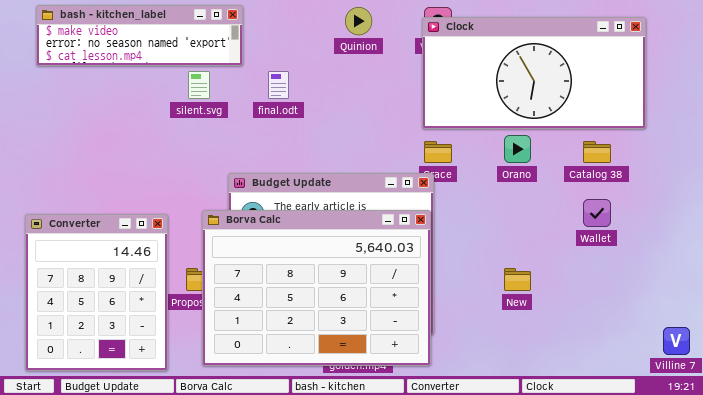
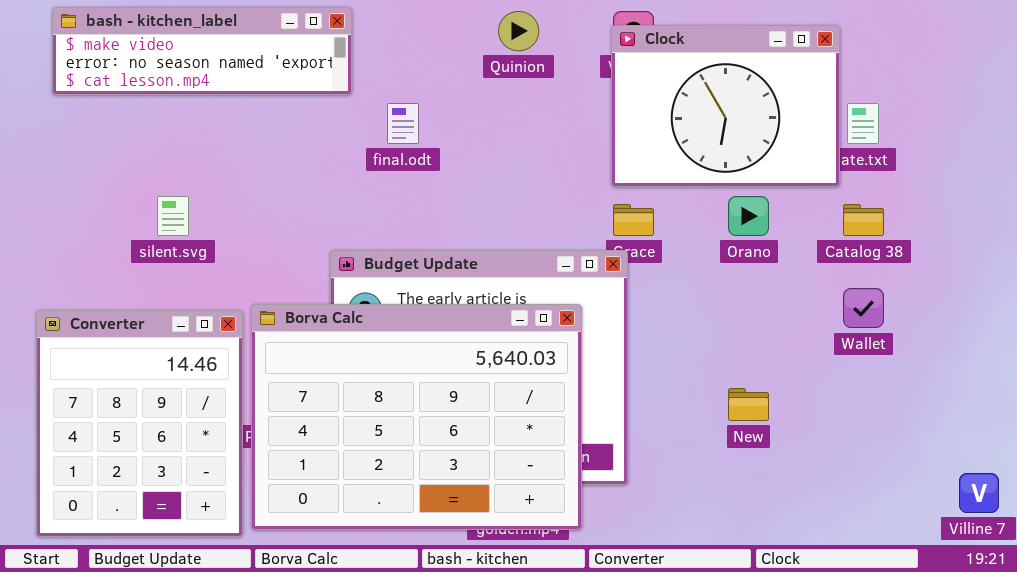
Clock: [422,17,646,129] -> [611,25,840,187], resized
silent.svg: [188,71,210,99] -> [157,196,189,236], moved
Borva Calc: [202,210,431,366] -> [251,304,582,530], moved

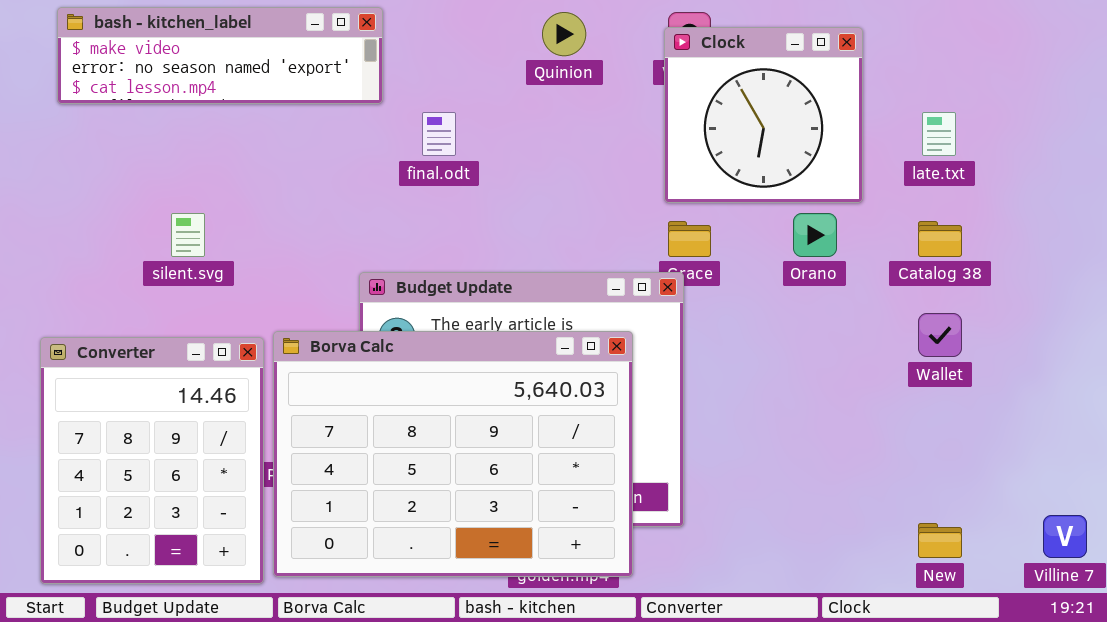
Clock: [611,25,840,187] -> [664,27,863,203], resized
New: [728,388,769,421] -> [918,523,962,558], moved

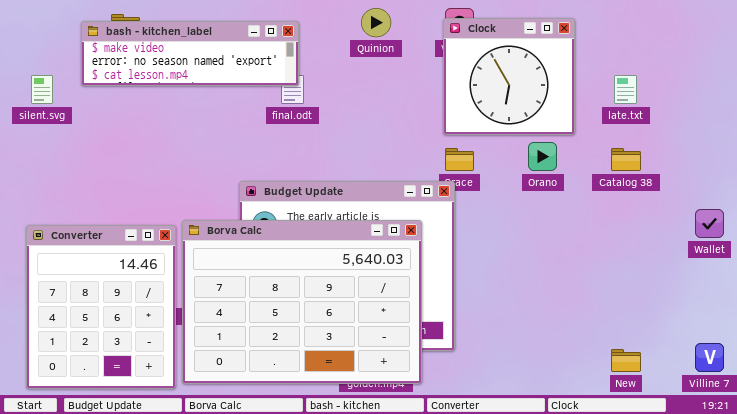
bash - kitchen_label: [57,7,383,104] -> [81,21,299,86], moved
silent.svg: [171,213,205,257] -> [31,75,53,104], moved
Wallet: [918,313,962,357] -> [695,209,724,238], moved

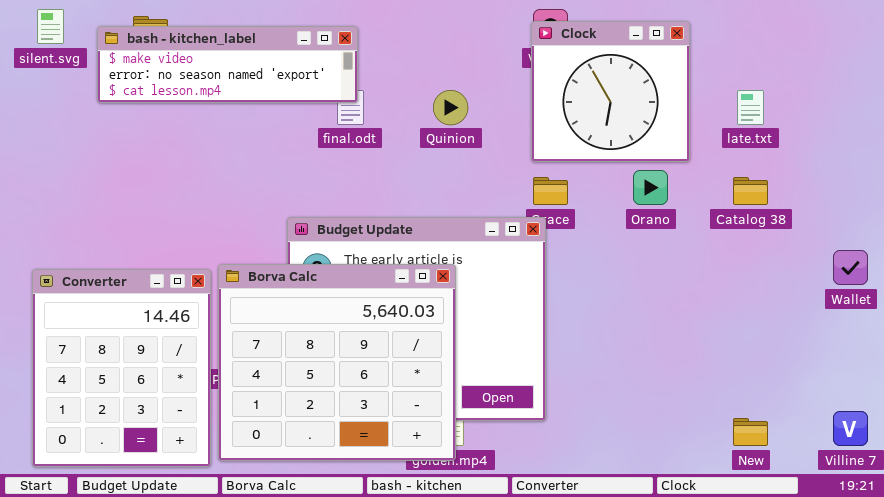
Quinion: [361,8,391,37] -> [433,90,468,125], moved
silent.svg: [31,75,53,104] -> [37,9,64,44], moved
Borva Calc: [182,220,422,384] -> [218,264,456,461], resized

